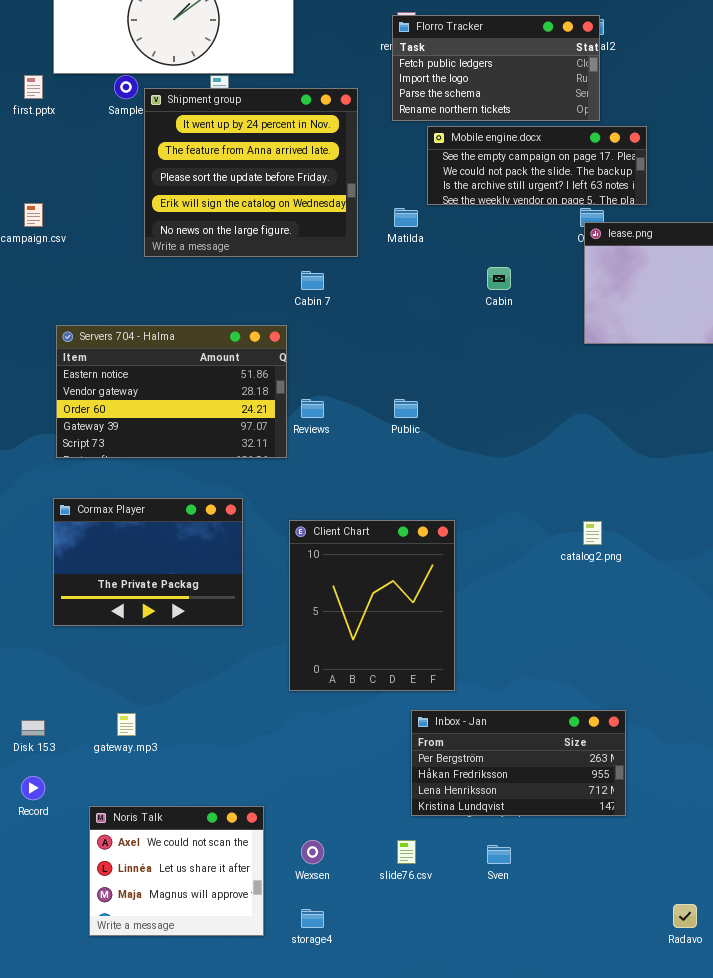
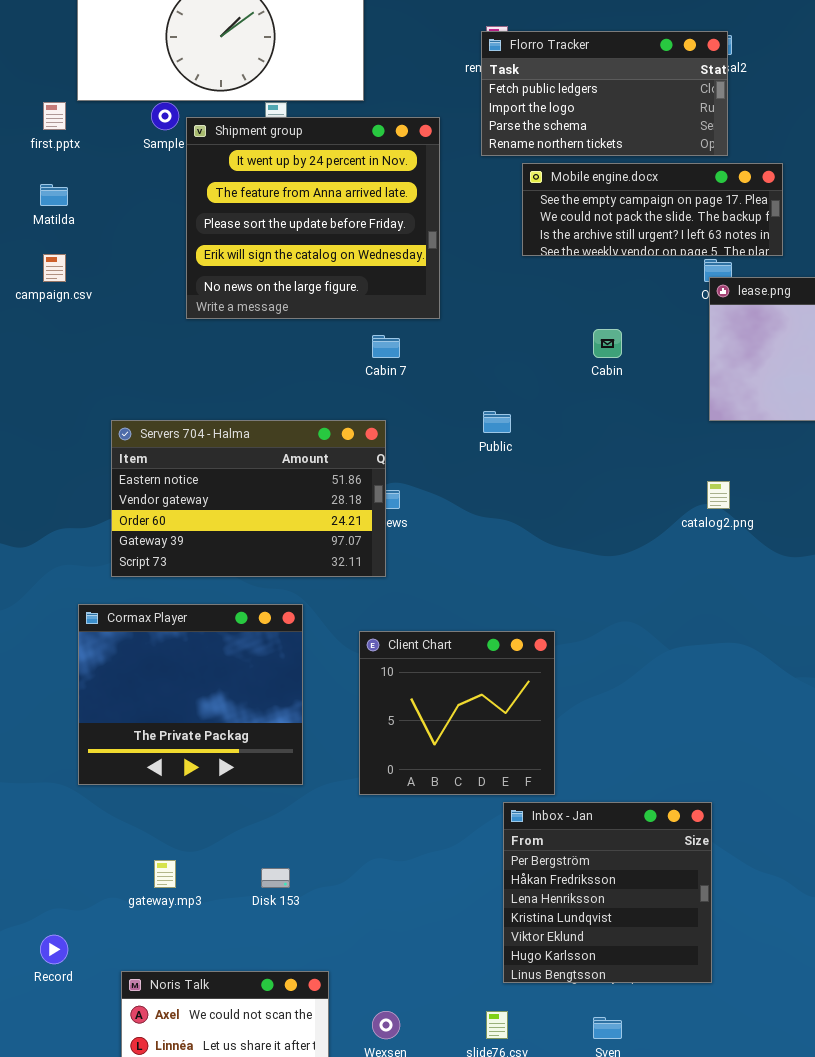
Matilda: [394,208,418,227] -> [40,184,68,206], moved
Servers 704 - Halma: [56,325,287,458] -> [111,420,386,577], moved
Public: [394,399,418,418] -> [483,411,511,433], moved
Cormax Player: [53,498,243,626] -> [78,604,303,785], resized
Client Chart: [289,520,455,691] -> [359,631,555,795], resized
catalog2.png: [583,521,602,545] -> [707,481,730,509], moved
Inbox - Jan: [411,710,626,816] -> [503,802,712,983], resized
Disk 153: [21,720,45,736] -> [261,868,290,888], moved

